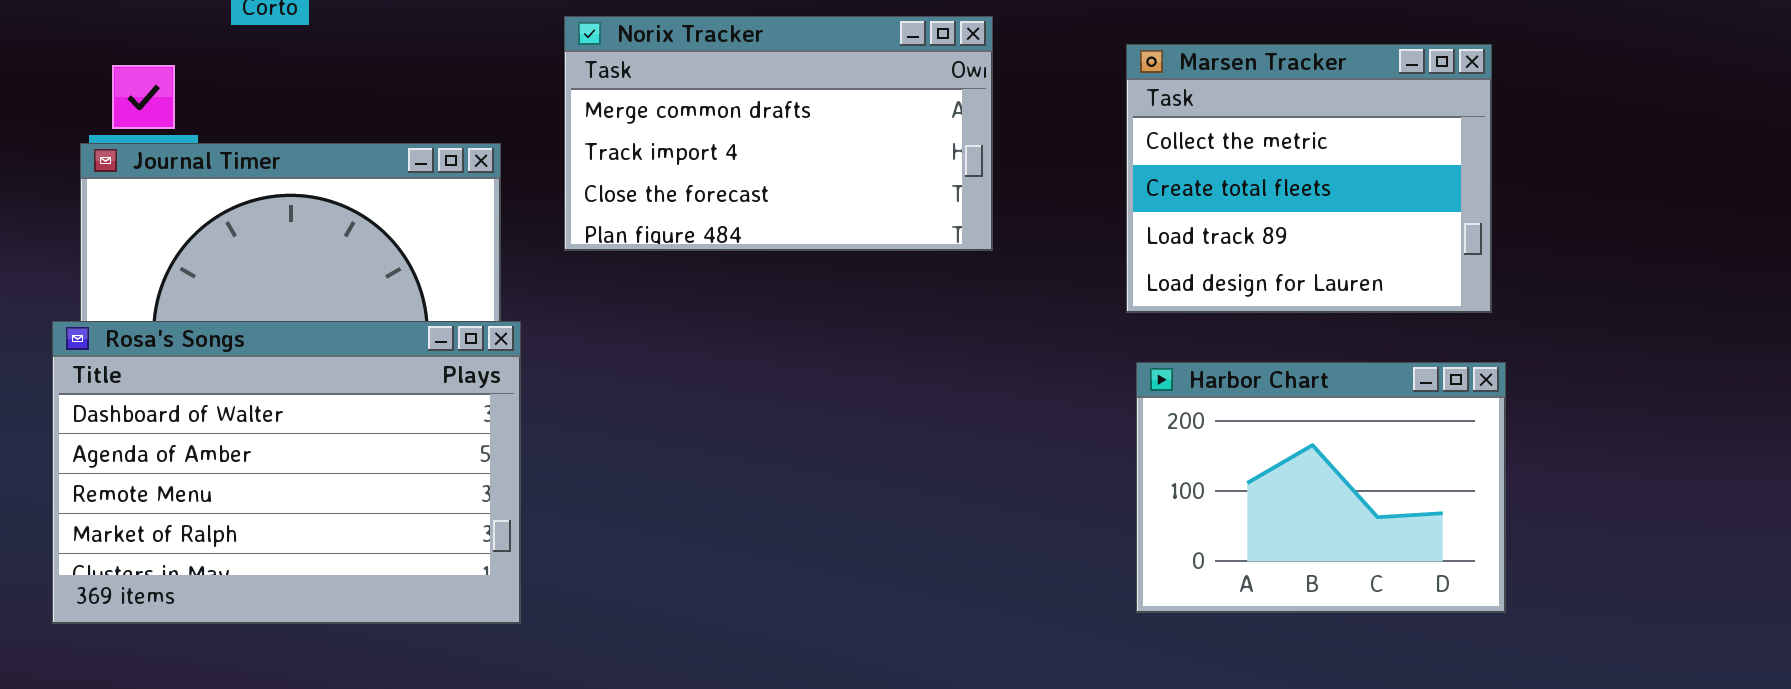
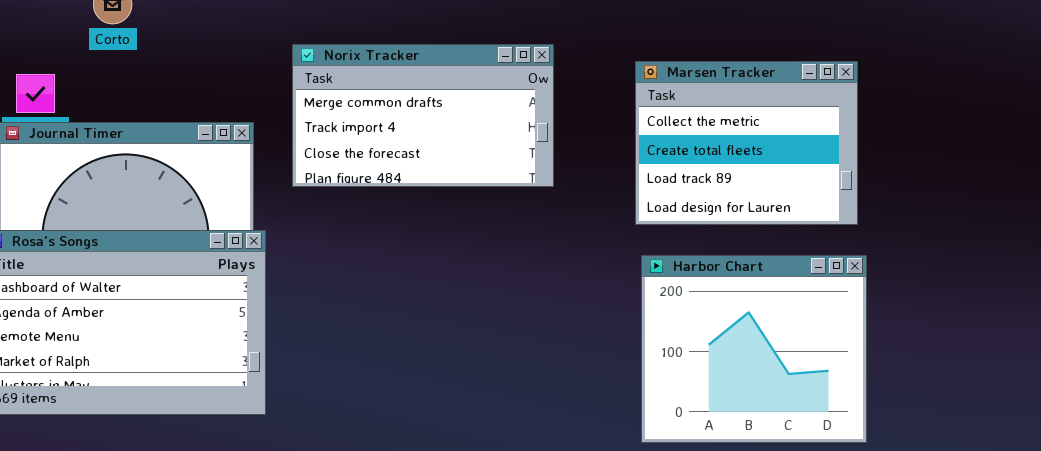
Harbor Chart: [1136,362,1506,613] -> [641,255,867,443], resized

